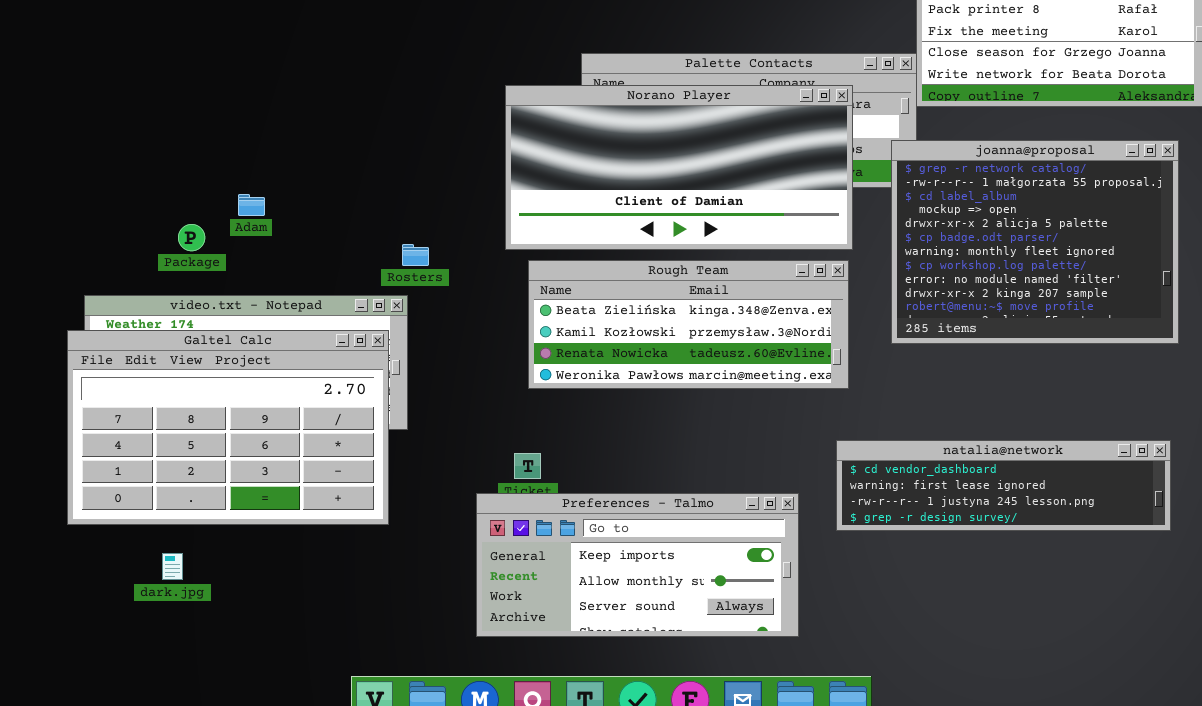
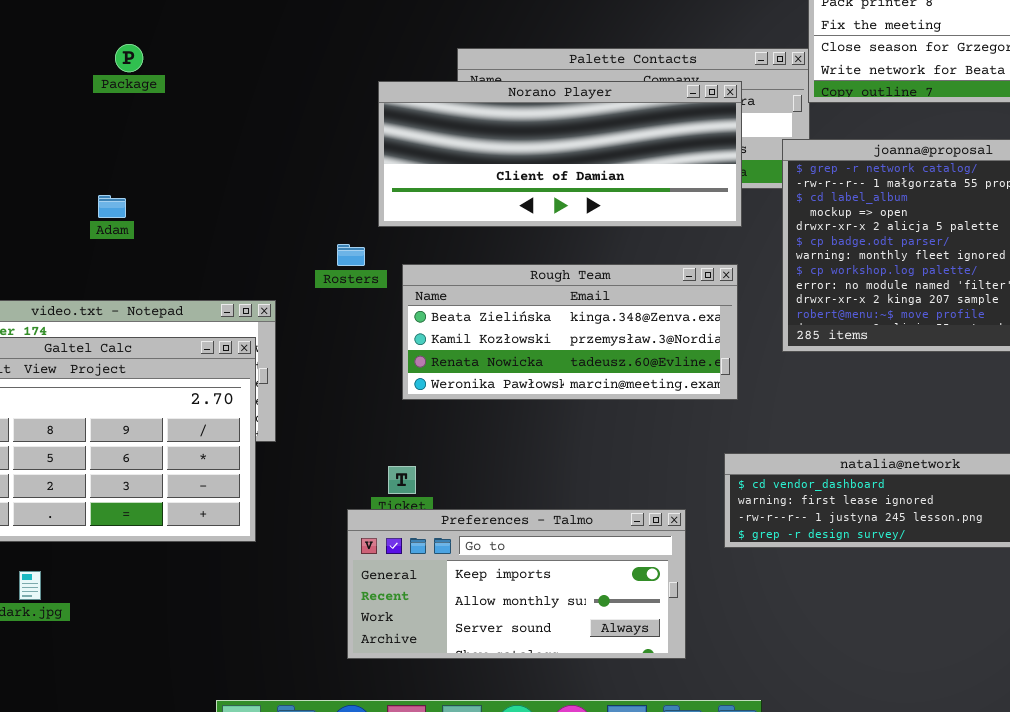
Norano Player: [505,85,853,250] -> [378,81,742,227], resized
Package: [178,224,205,251] -> [115,44,143,72], moved
Rosters: [402,244,429,266] -> [337,244,365,266], moved

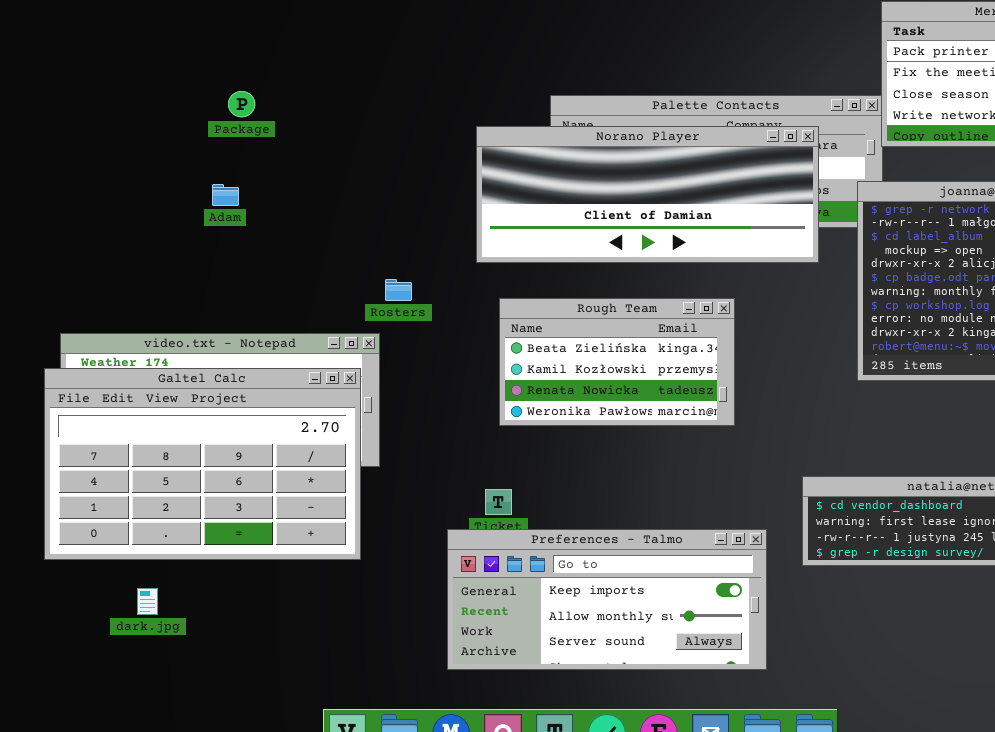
Adam: [98,195,126,218] -> [212,184,239,206], moved
Rosters: [337,244,365,266] -> [385,279,412,301], moved
Rough Team: [402,264,738,400] -> [499,298,735,426], resized

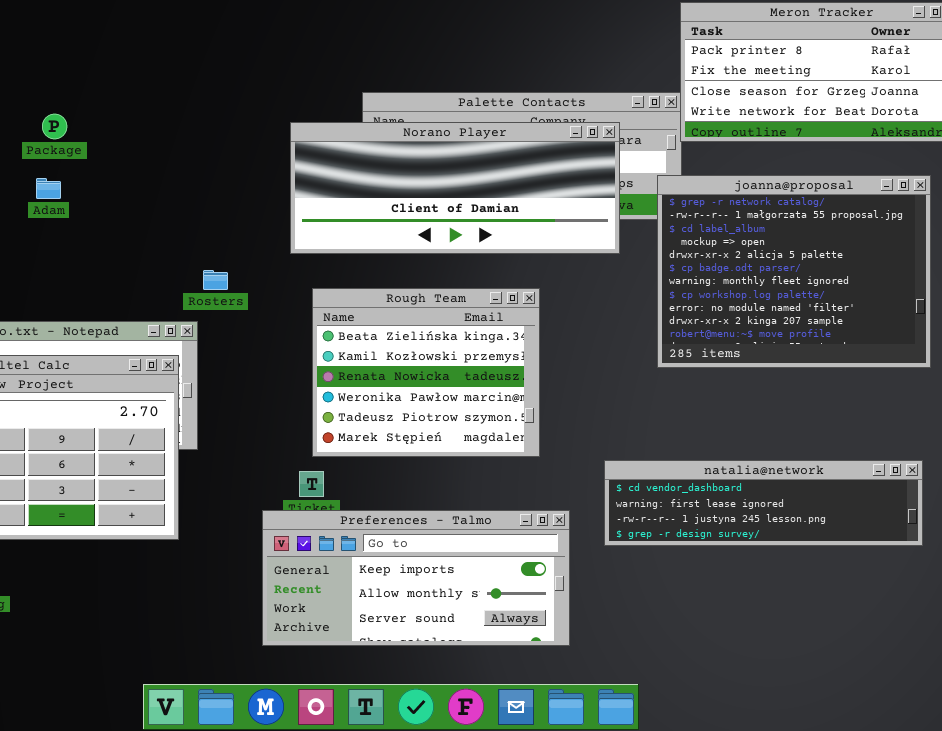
Package: [228,91,255,117] -> [42,114,67,139], moved
Rough Team: [499,298,735,426] -> [312,288,540,457], resized

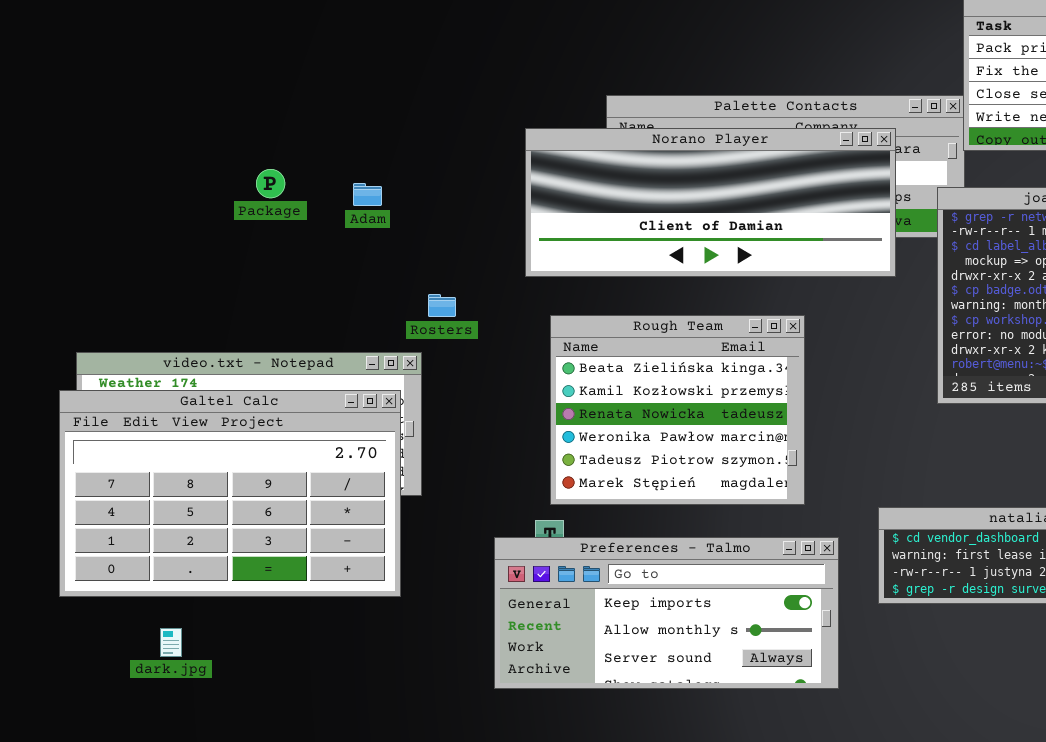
Package: [42,114,67,139] -> [256,169,285,198], moved
Adam: [36,178,61,199] -> [353,183,382,206], moved
Preferences - Talmo: [262,510,570,646] -> [494,537,839,689], moved

